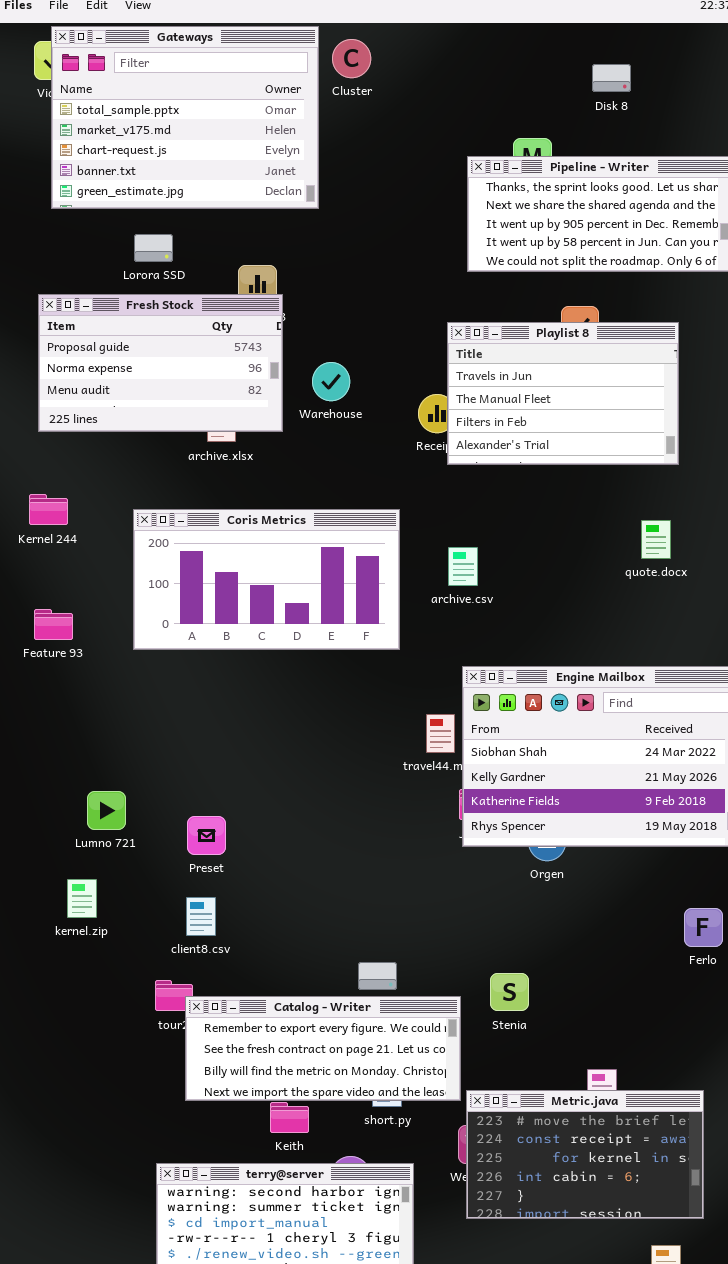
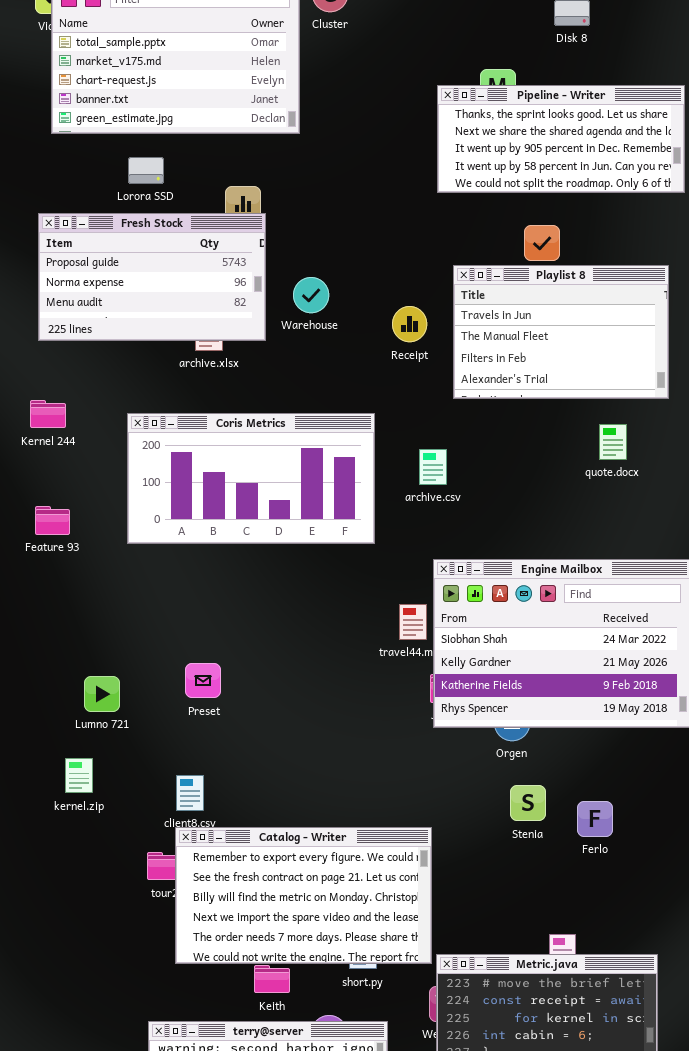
Playlist 8: [447,322,679,465] -> [453,265,669,399], moved
Preset: [187,816,226,855] -> [185,663,221,698], moved
Ferlo: [684,908,723,947] -> [577,801,613,837], moved
Stenia: [490,973,529,1011] -> [510,785,546,821], moved
Catalog - Writer: [185,996,461,1101] -> [175,827,432,964], resized

